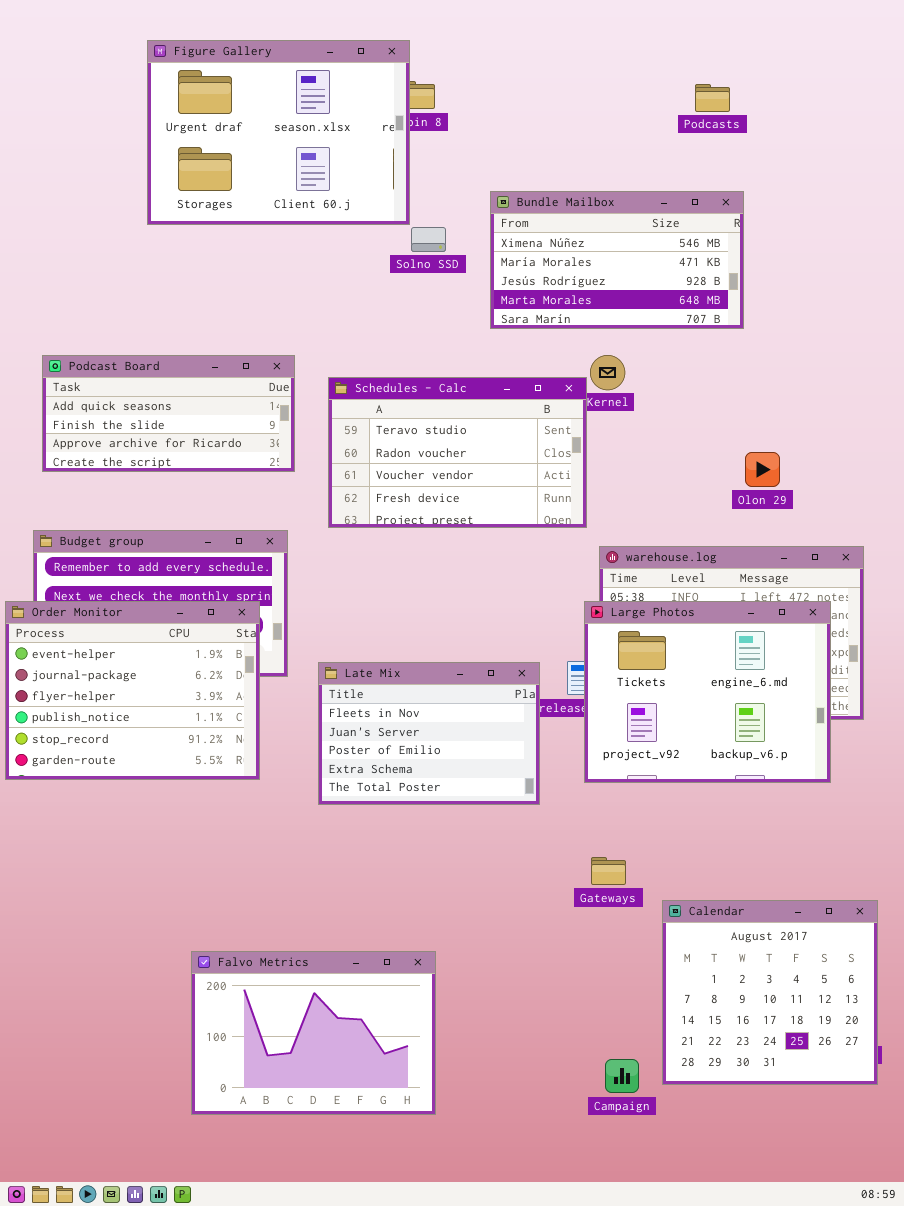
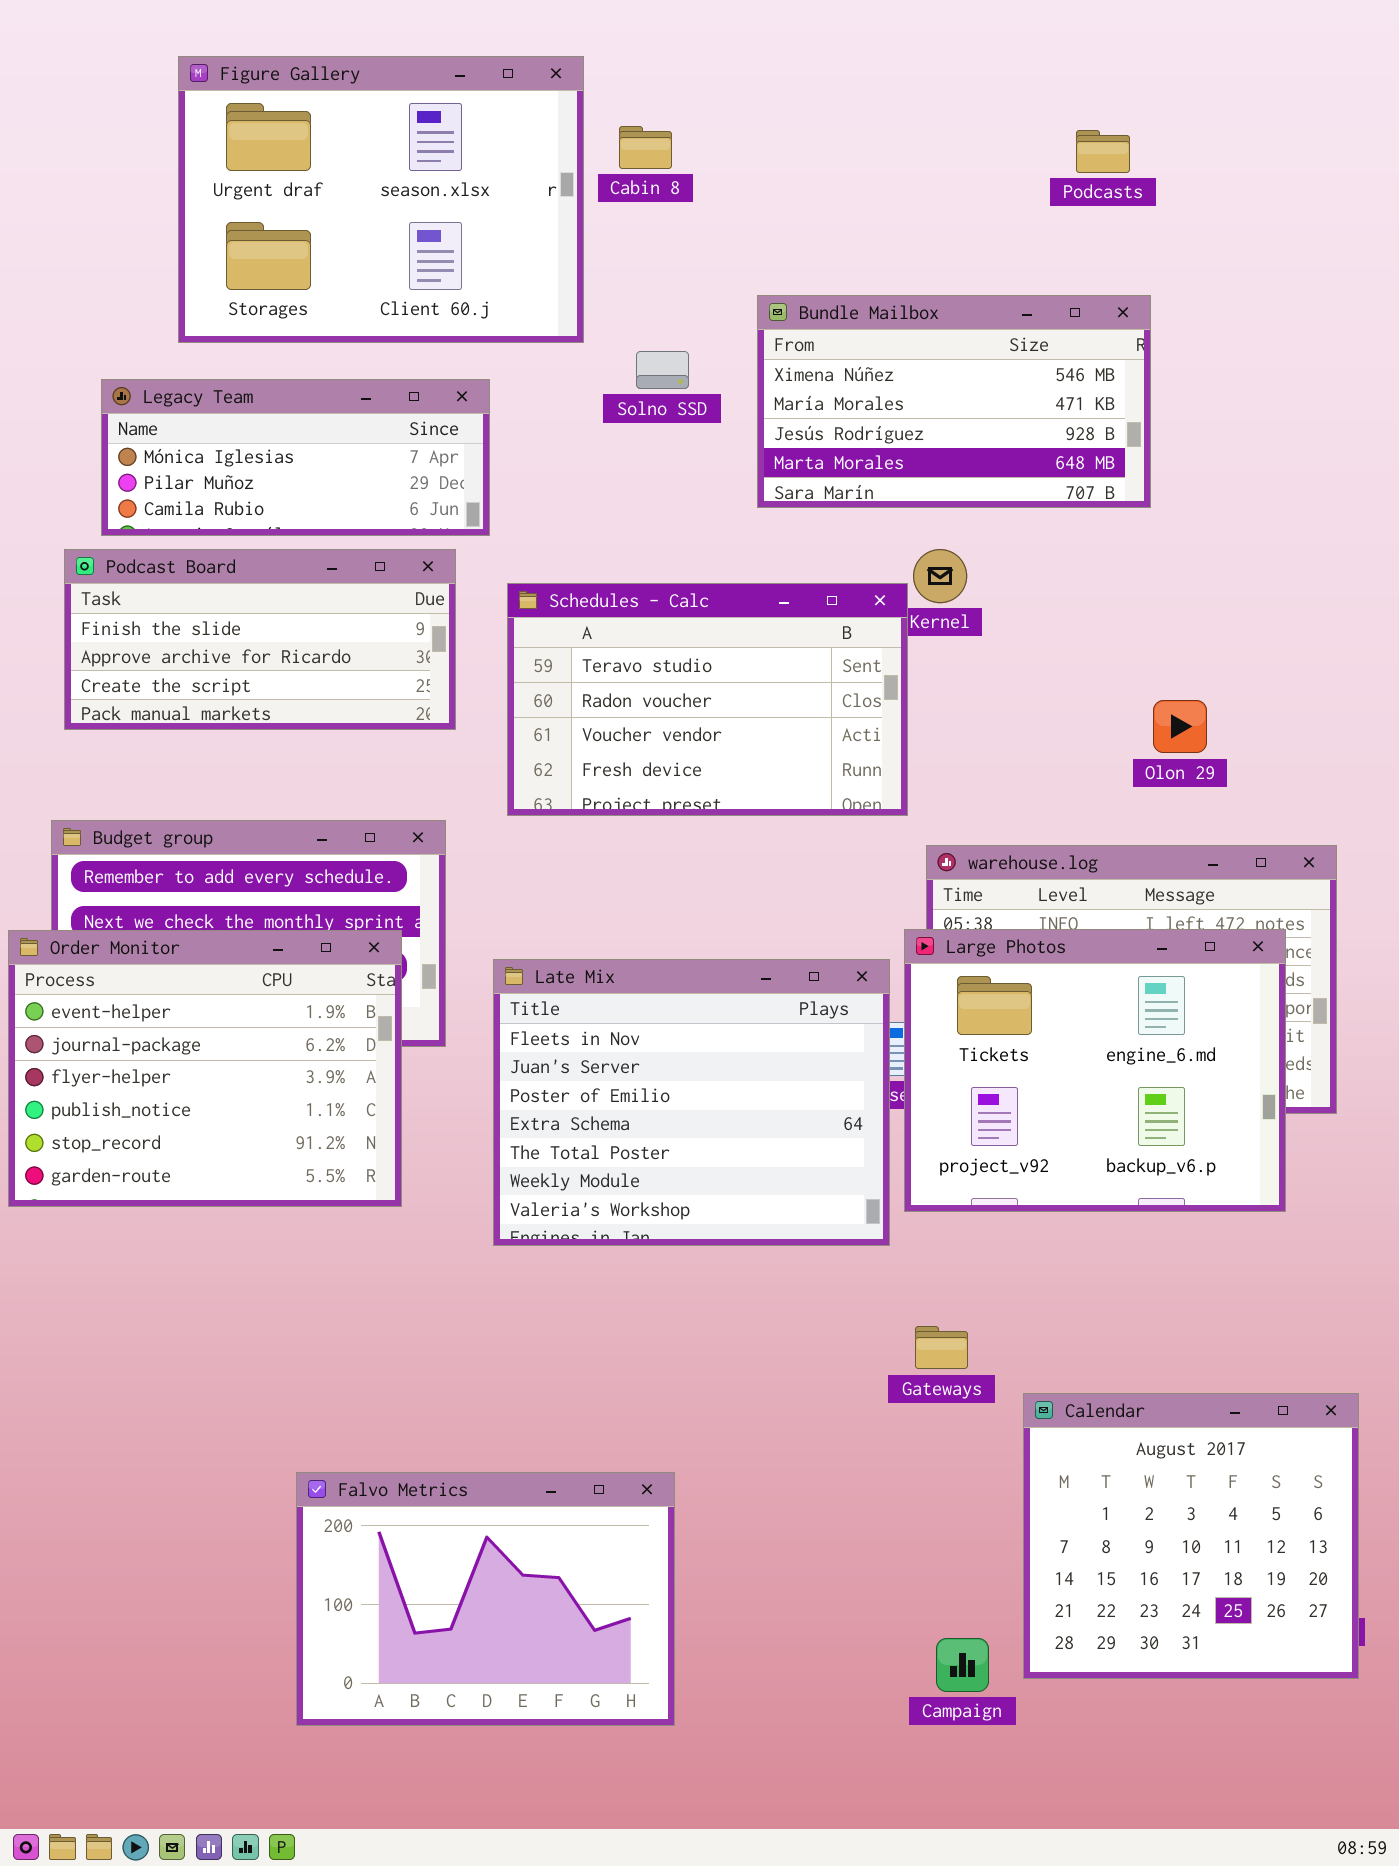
Figure Gallery: [147,40,410,225] -> [178,56,584,343], moved
Legacy Team: none -> [101,379,490,536], opened
Podcast Board: [42,355,295,472] -> [64,549,456,730], scrolled down 1 row
Late Mix: [318,662,540,805] -> [493,959,890,1246], resized

